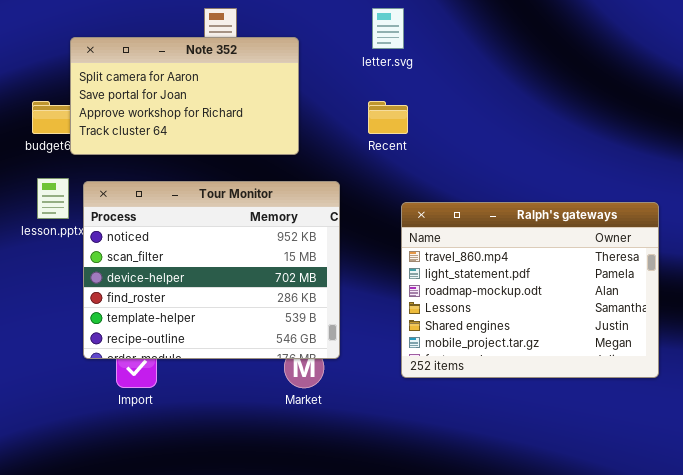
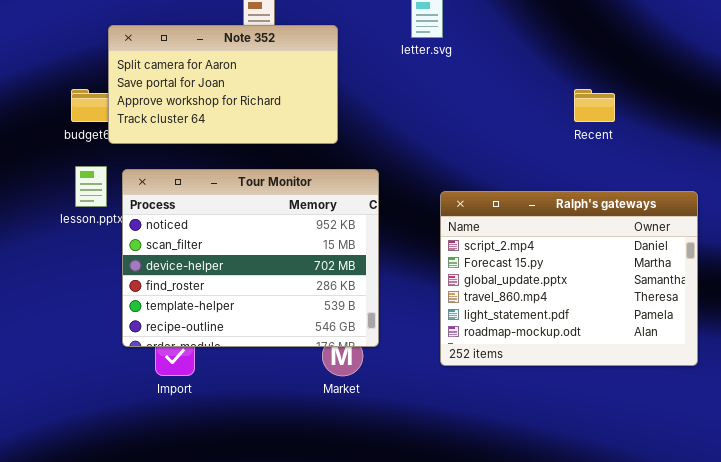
Recent: [368,101,408,134] -> [574,89,615,122], moved
Ralph's gateways: [401,202,659,378] -> [440,191,698,366], scrolled up 3 rows

